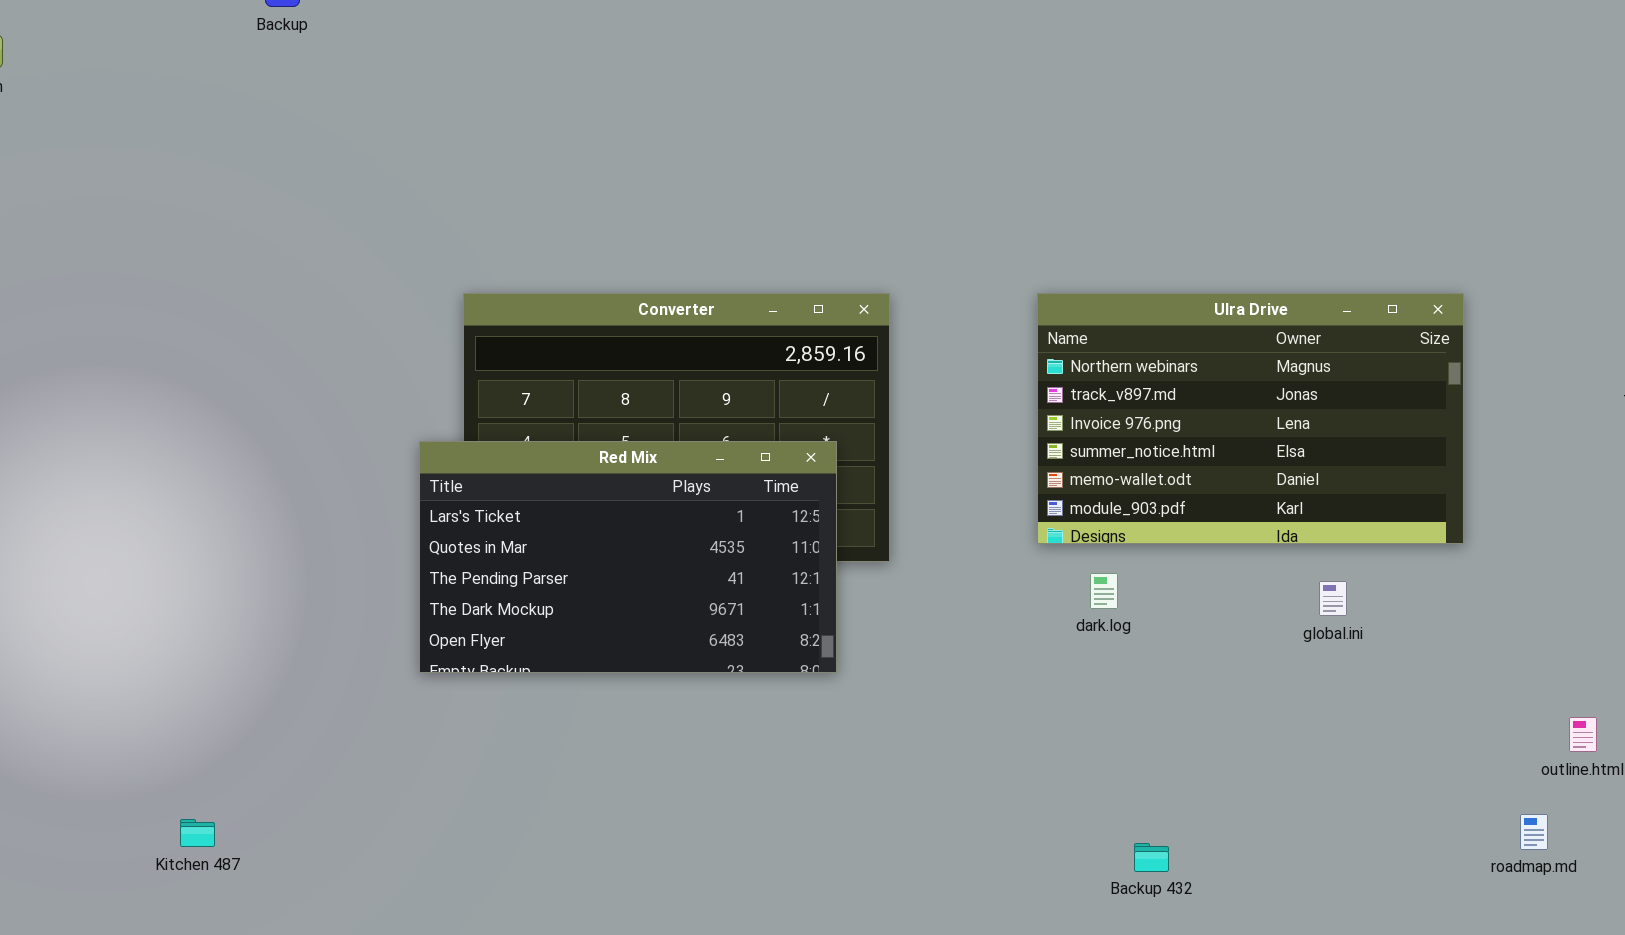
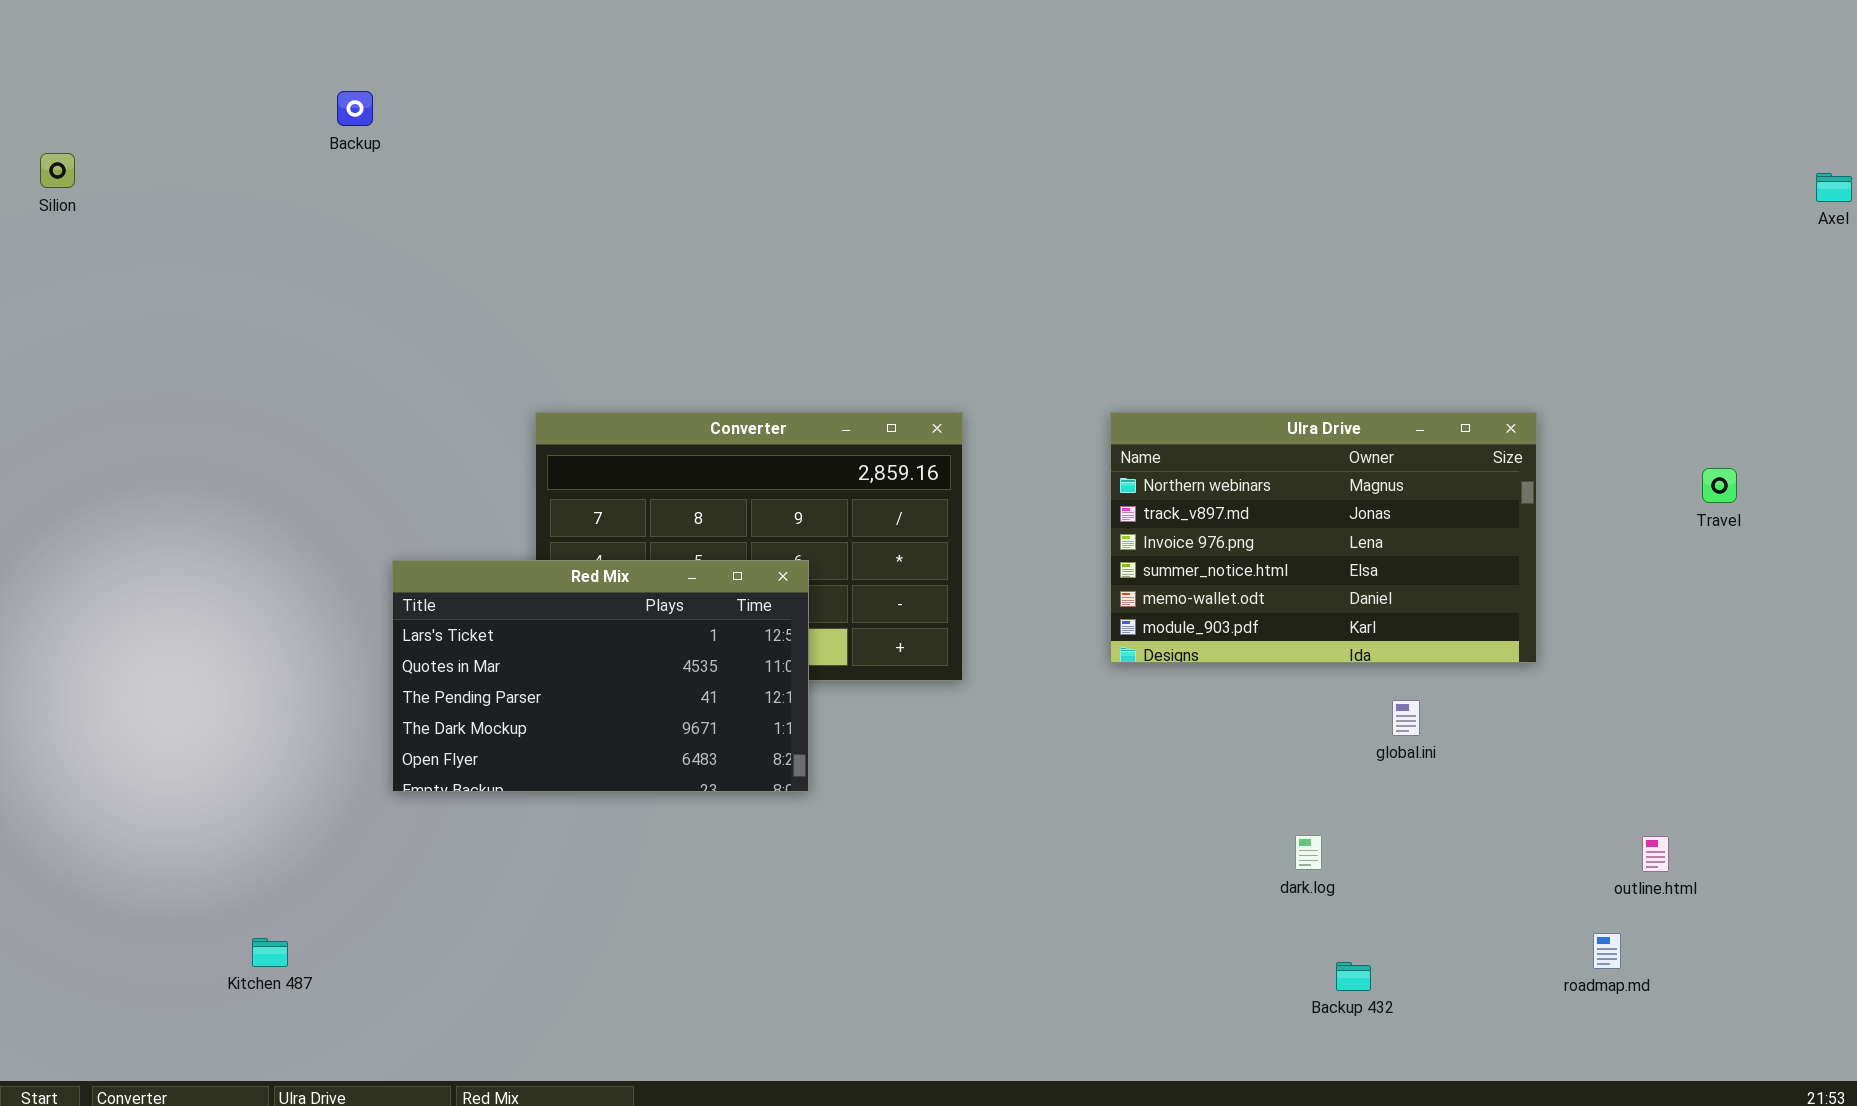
Red Mix: [419,441,837,673] -> [392,560,809,792], moved
dark.log: [1090,573,1118,609] -> [1295,835,1322,870], moved
Backup 432: [1134,843,1169,872] -> [1336,962,1371,991], moved

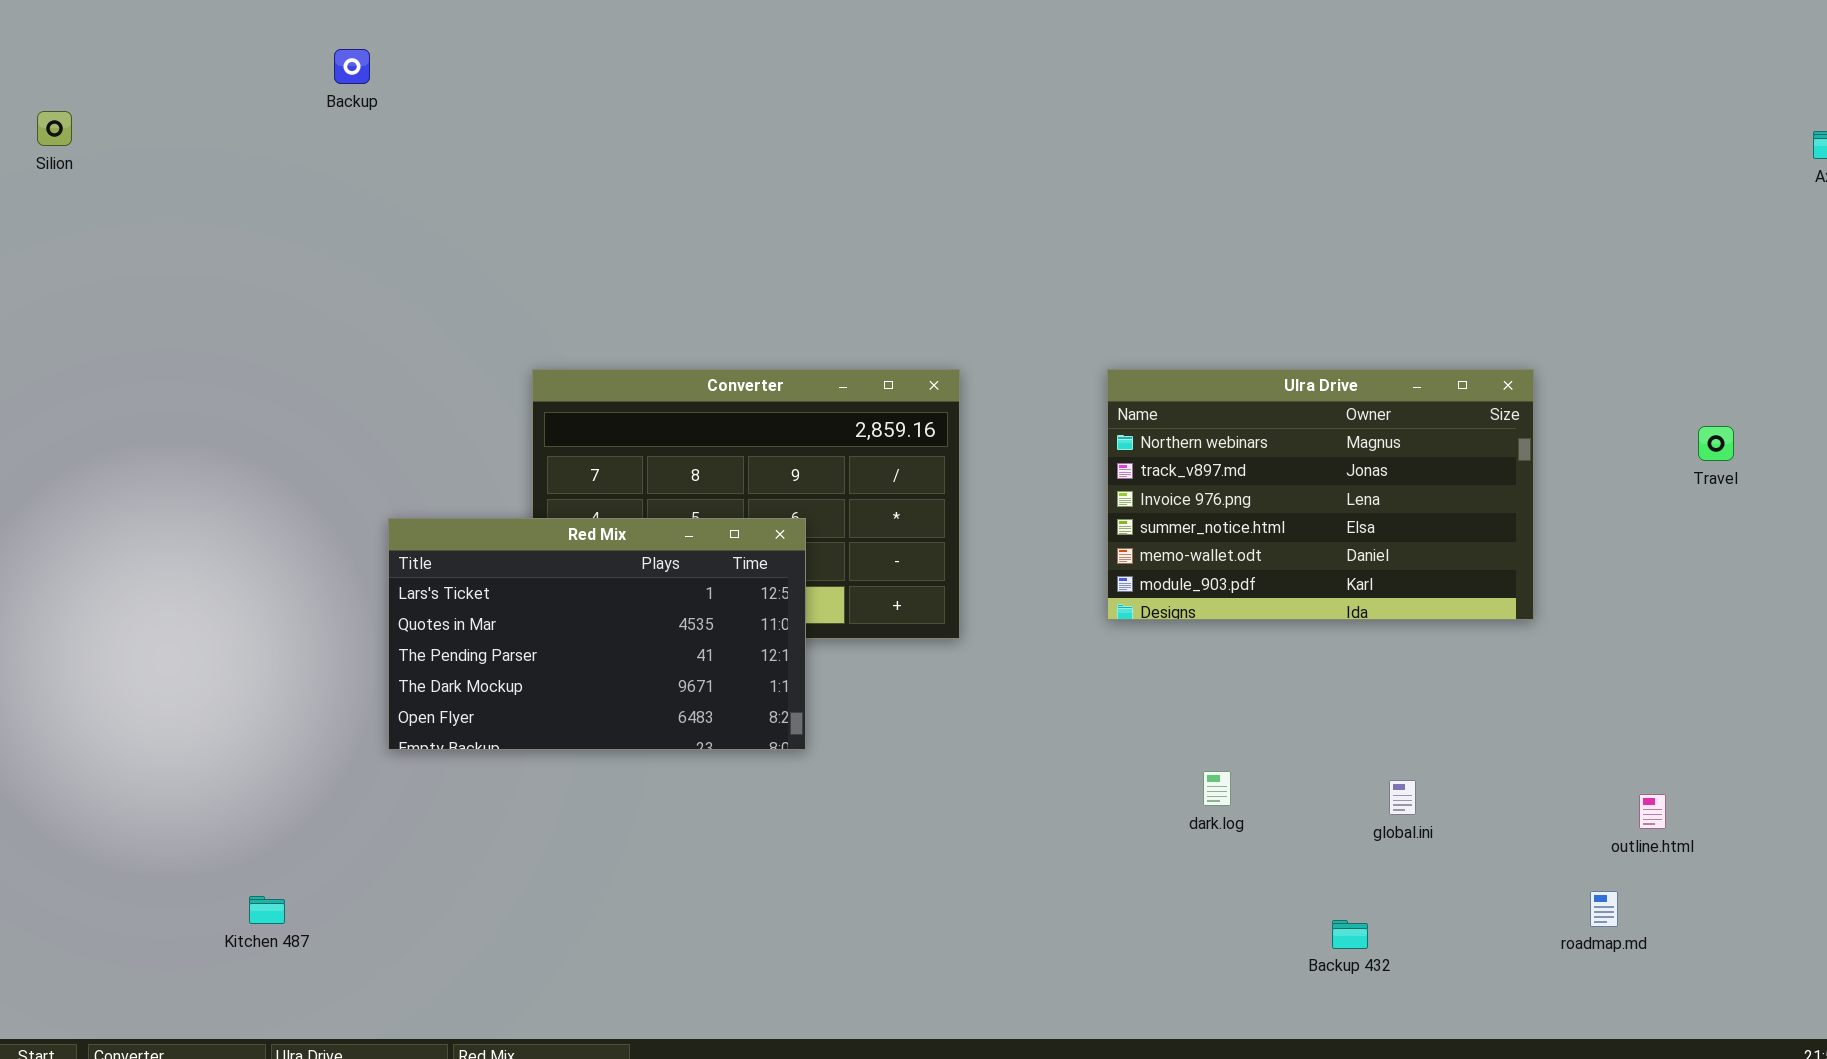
global.ini: [1392,700,1420,736] -> [1389,780,1416,815], moved
dark.log: [1295,835,1322,870] -> [1203,771,1231,806], moved

